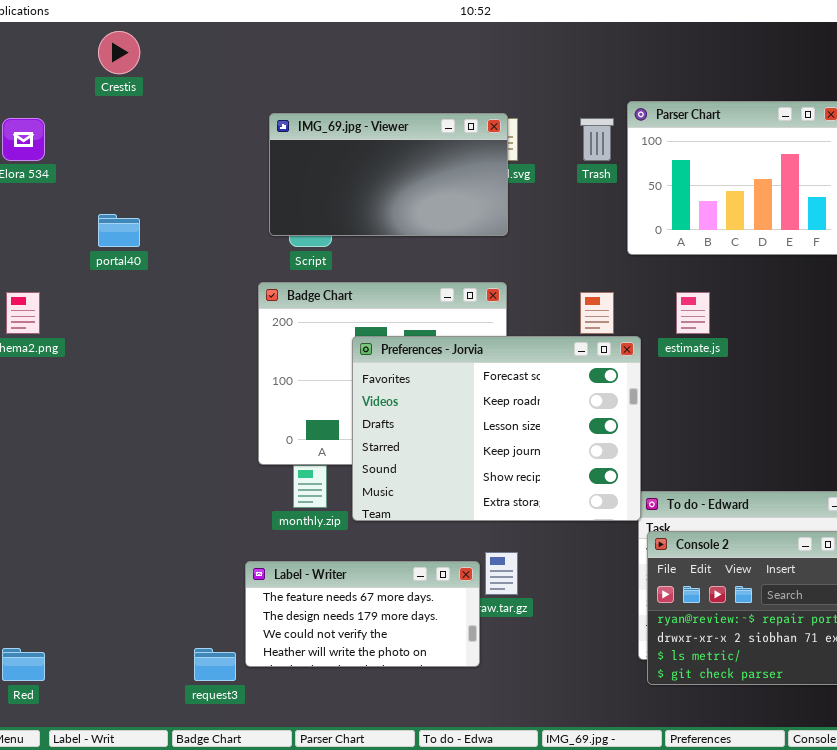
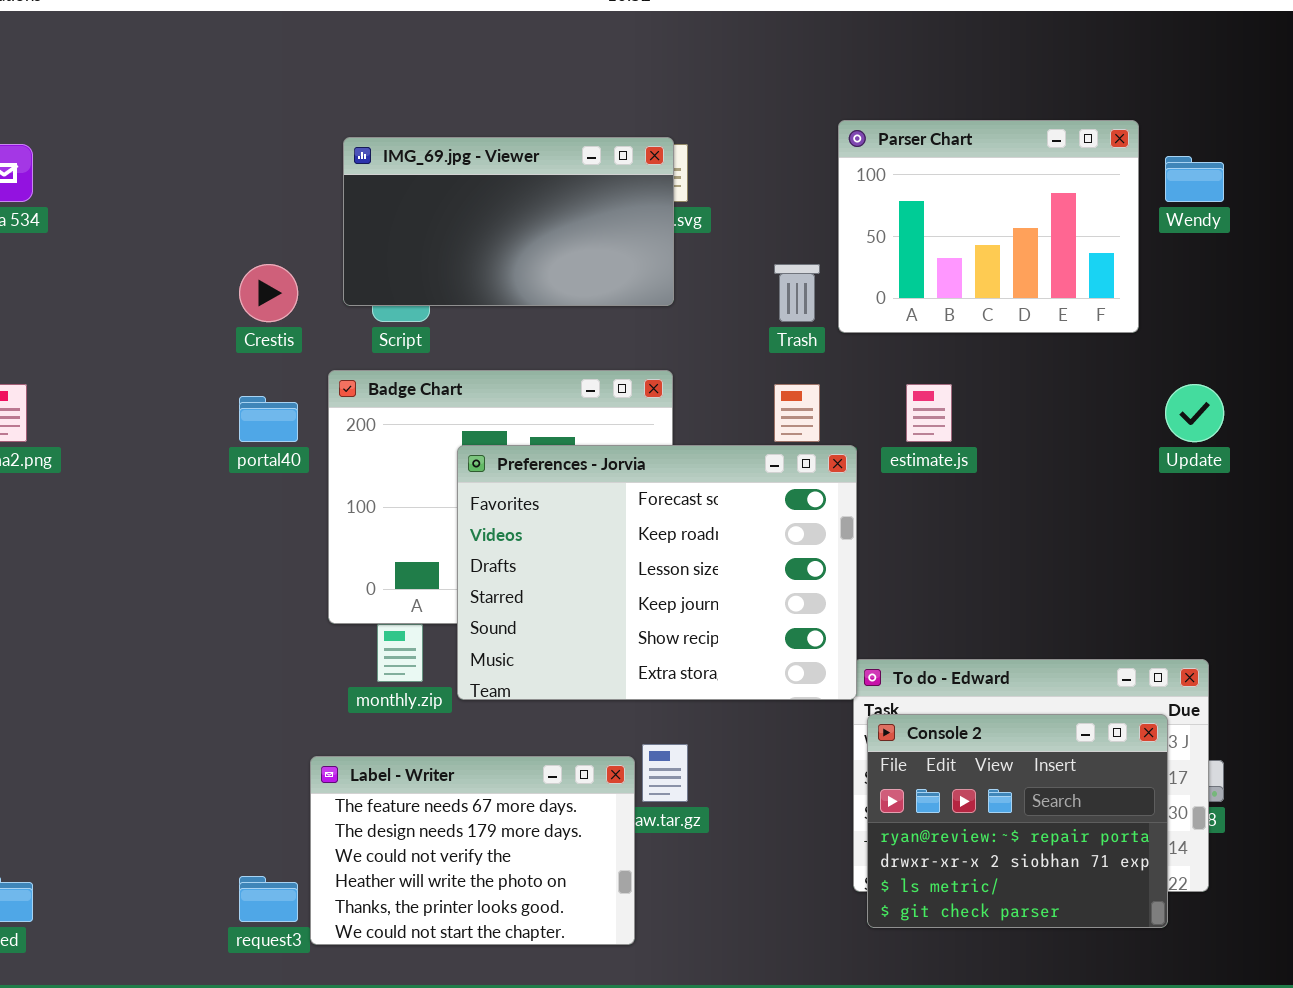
Crestis: [98,31,140,74] -> [239,264,298,322], moved
Trash: [580,118,614,161] -> [774,264,820,322], moved
portal40: [98,214,140,247] -> [239,396,298,442], moved
Label - Writer: [245,561,480,667] -> [310,756,635,945], resized

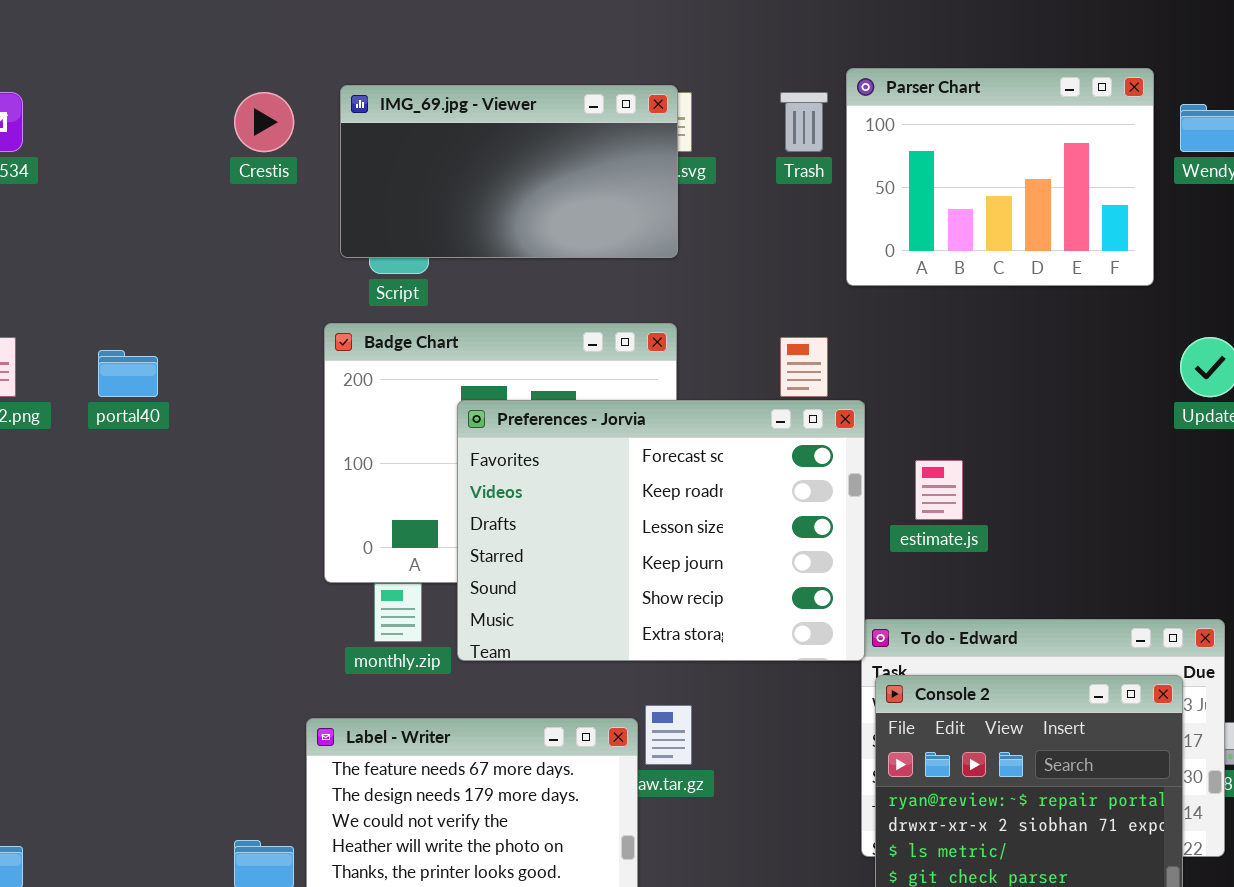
Crestis: [239,264,298,322] -> [234,92,294,152], moved
Trash: [774,264,820,322] -> [780,92,828,152], moved
estimate.js: [906,384,952,442] -> [915,460,963,520], moved
portal40: [239,396,298,442] -> [98,350,158,397], moved

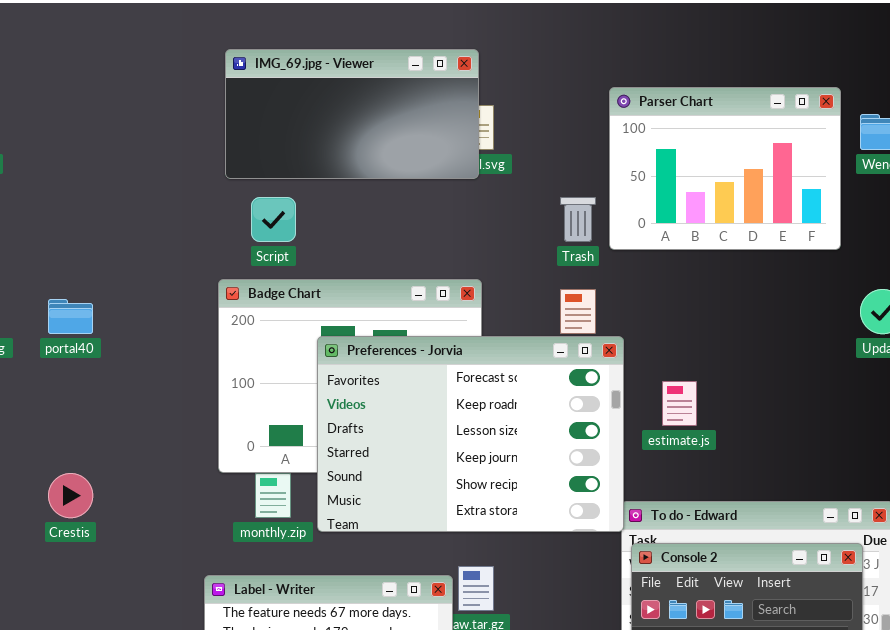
IMG_69.jpg - Viewer: [340,85,678,258] -> [225,49,479,179], moved
Crestis: [234,92,294,152] -> [48,473,93,518], moved
Trash: [780,92,828,152] -> [560,197,596,242], moved

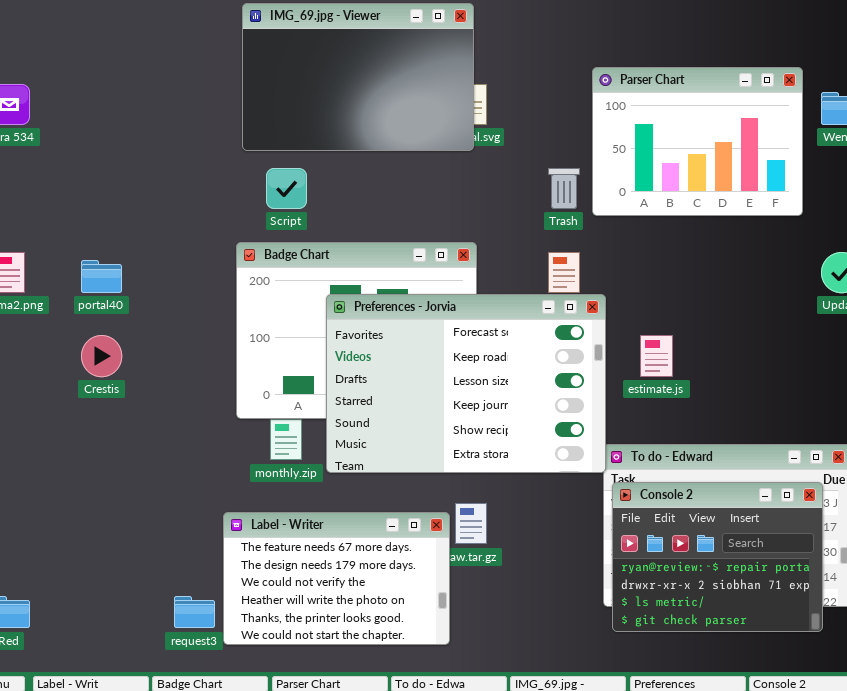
IMG_69.jpg - Viewer: [225,49,479,179] -> [242,3,474,151], resized
Crestis: [48,473,93,518] -> [81,335,122,377], moved

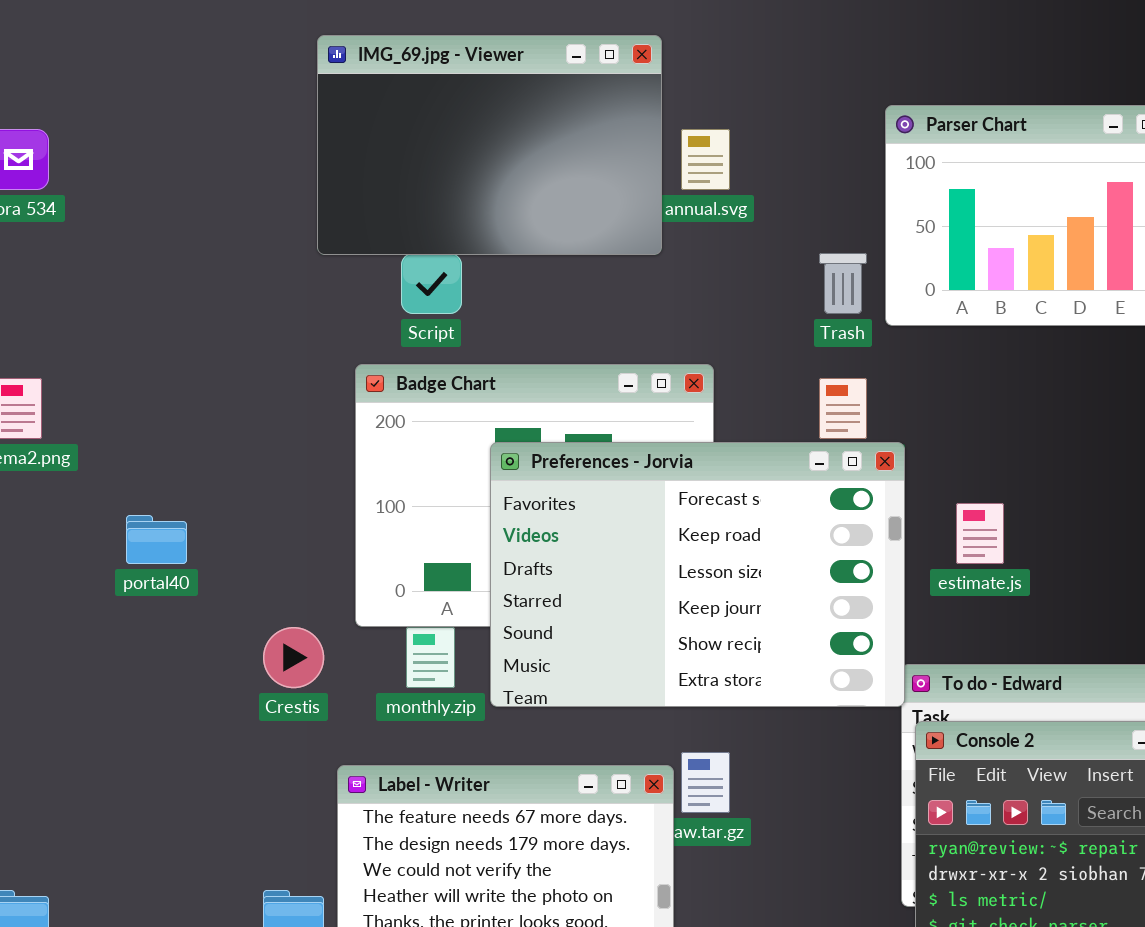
IMG_69.jpg - Viewer: [242,3,474,151] -> [317,35,662,255], moved
portal40: [81,260,122,293] -> [126,515,187,564], moved
Crestis: [81,335,122,377] -> [263,627,324,688], moved

